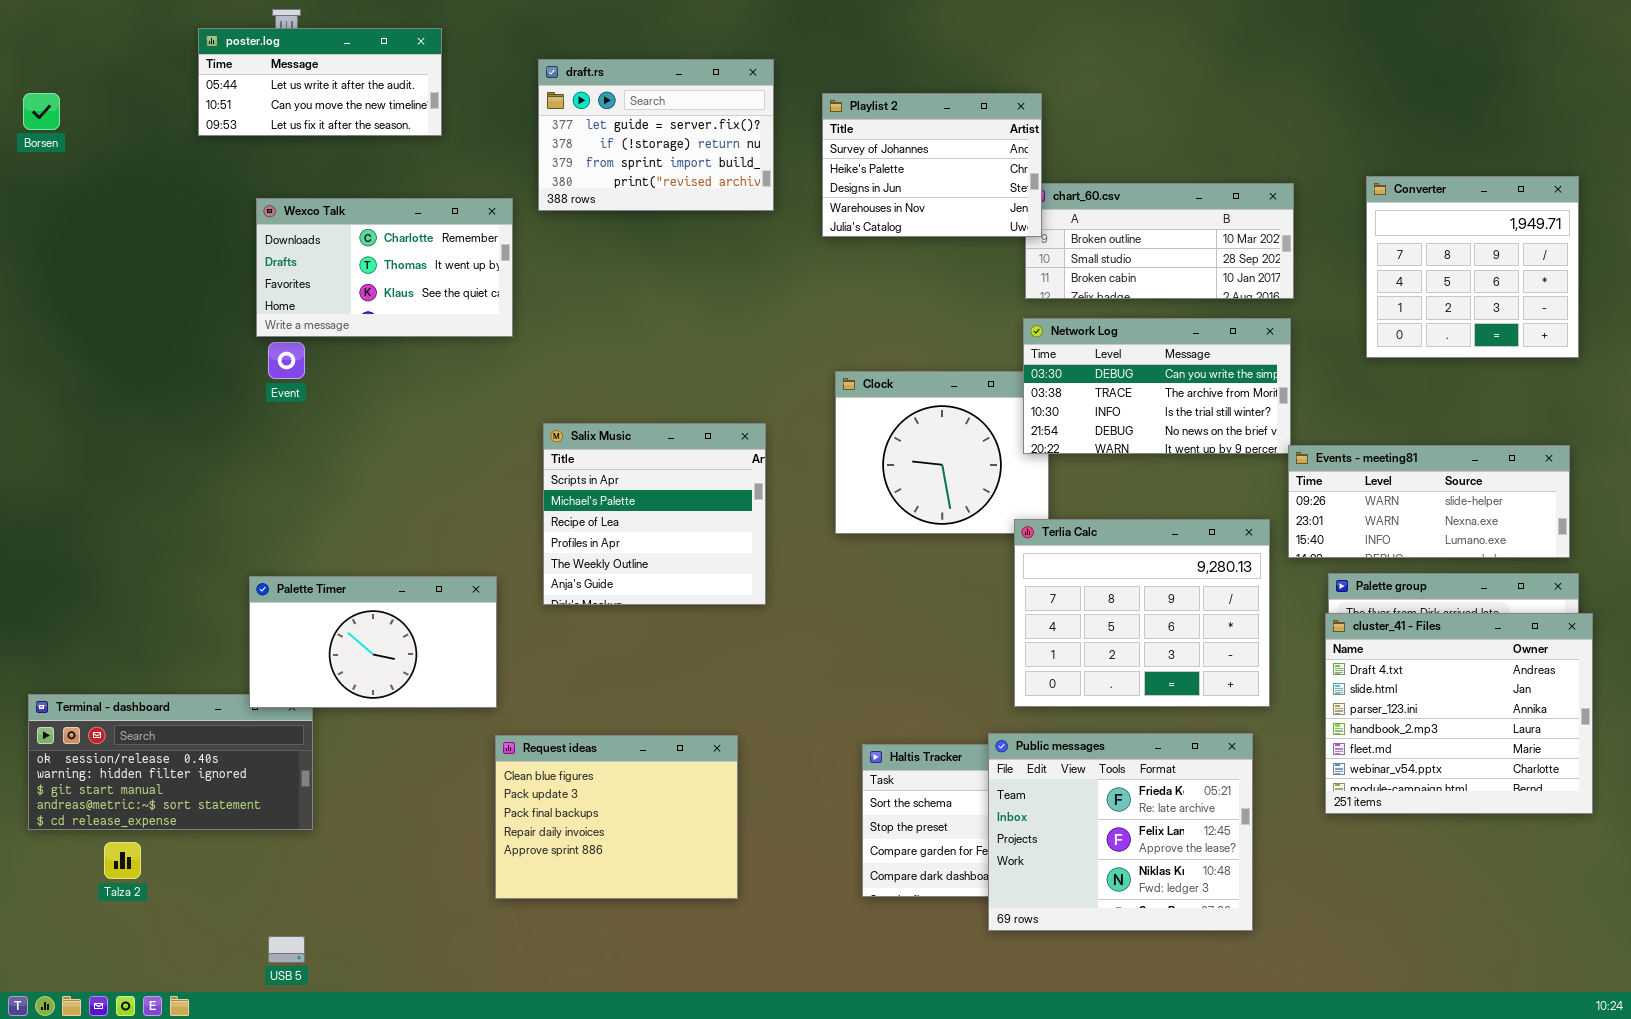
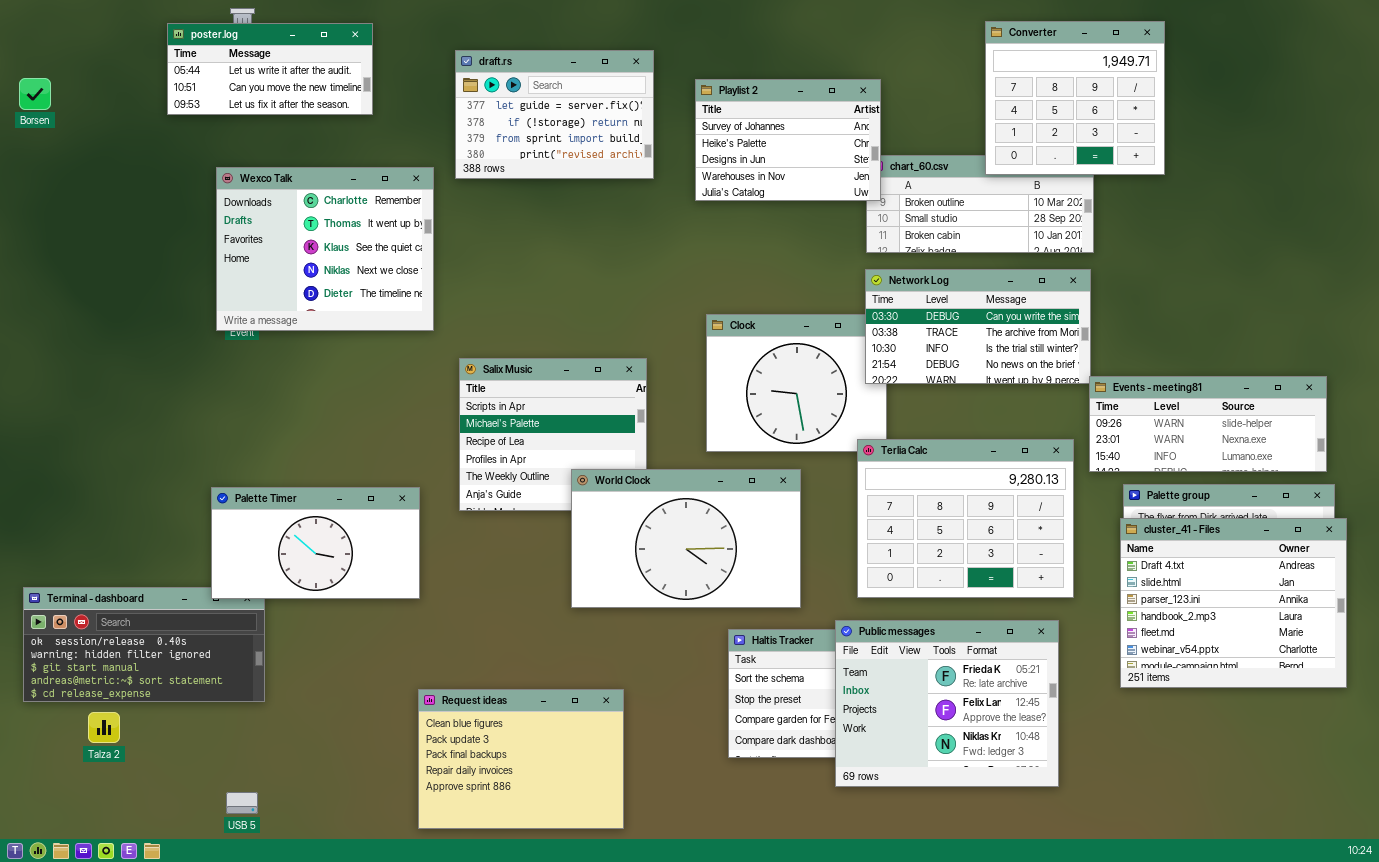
Converter: [1366,176,1579,358] -> [985,21,1165,175], moved
Wexco Talk: [256,198,513,337] -> [216,167,434,331], resized
World Clock: none -> [571,469,801,608], opened
Request ideas: [495,735,738,899] -> [418,689,624,829], moved

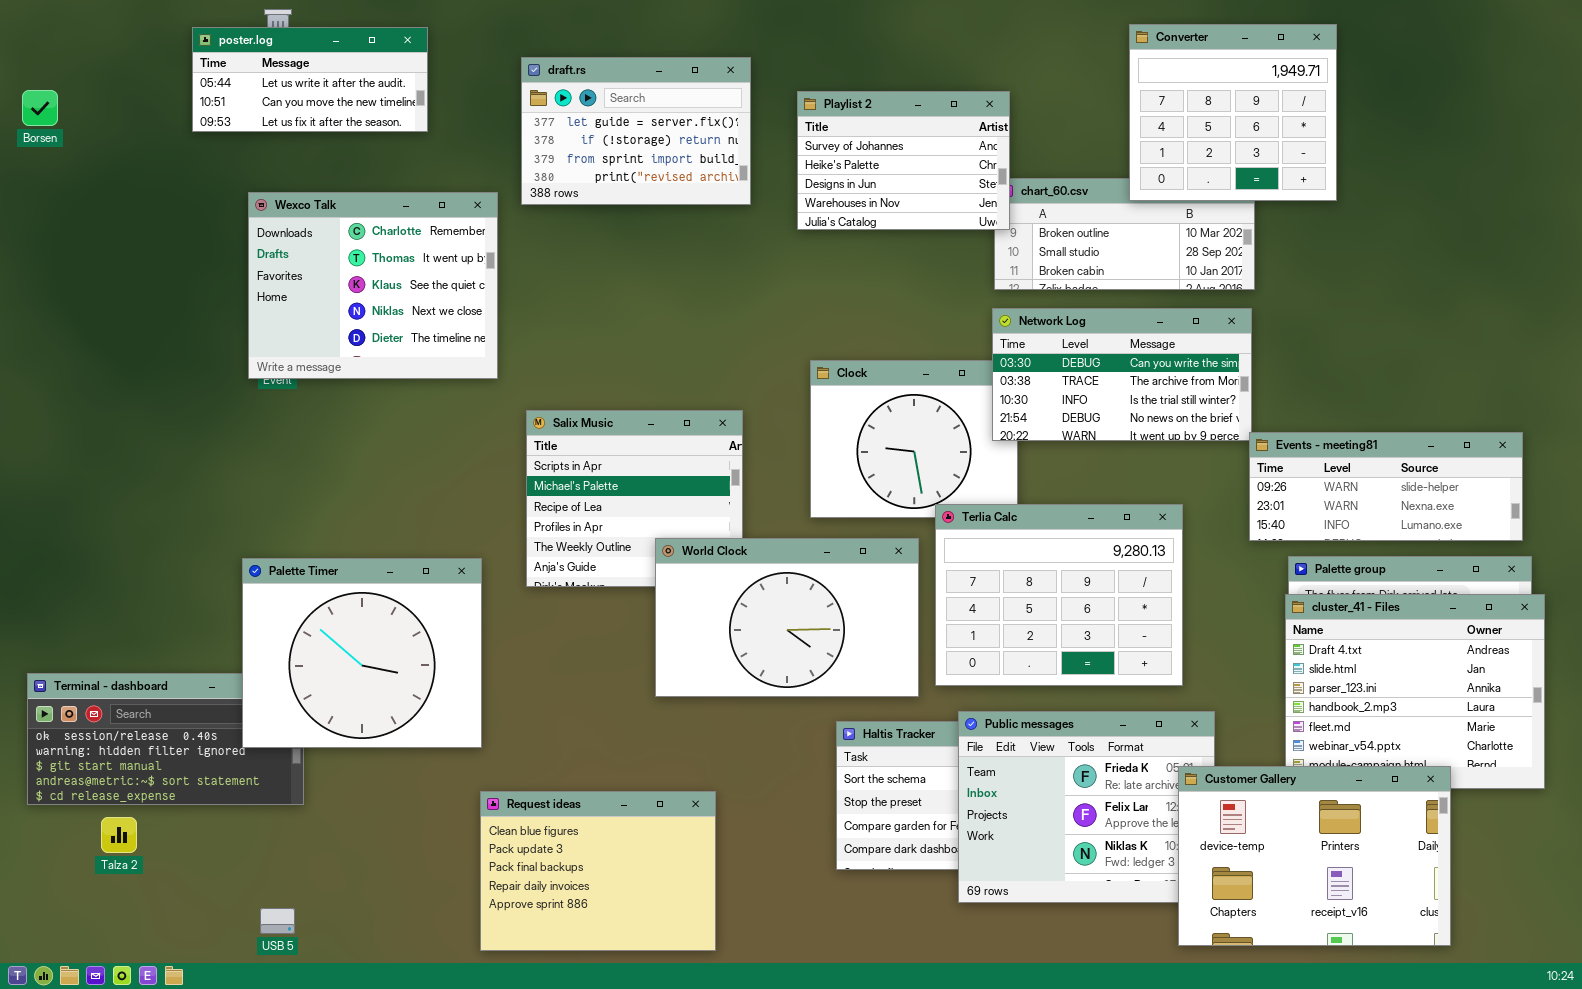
Terlia Calc: [857,439,1074,598] -> [935,504,1183,686], moved
Palette Timer: [211,487,420,599] -> [242,558,482,748], resized
Customer Gallery: none -> [1178,766,1451,946], opened

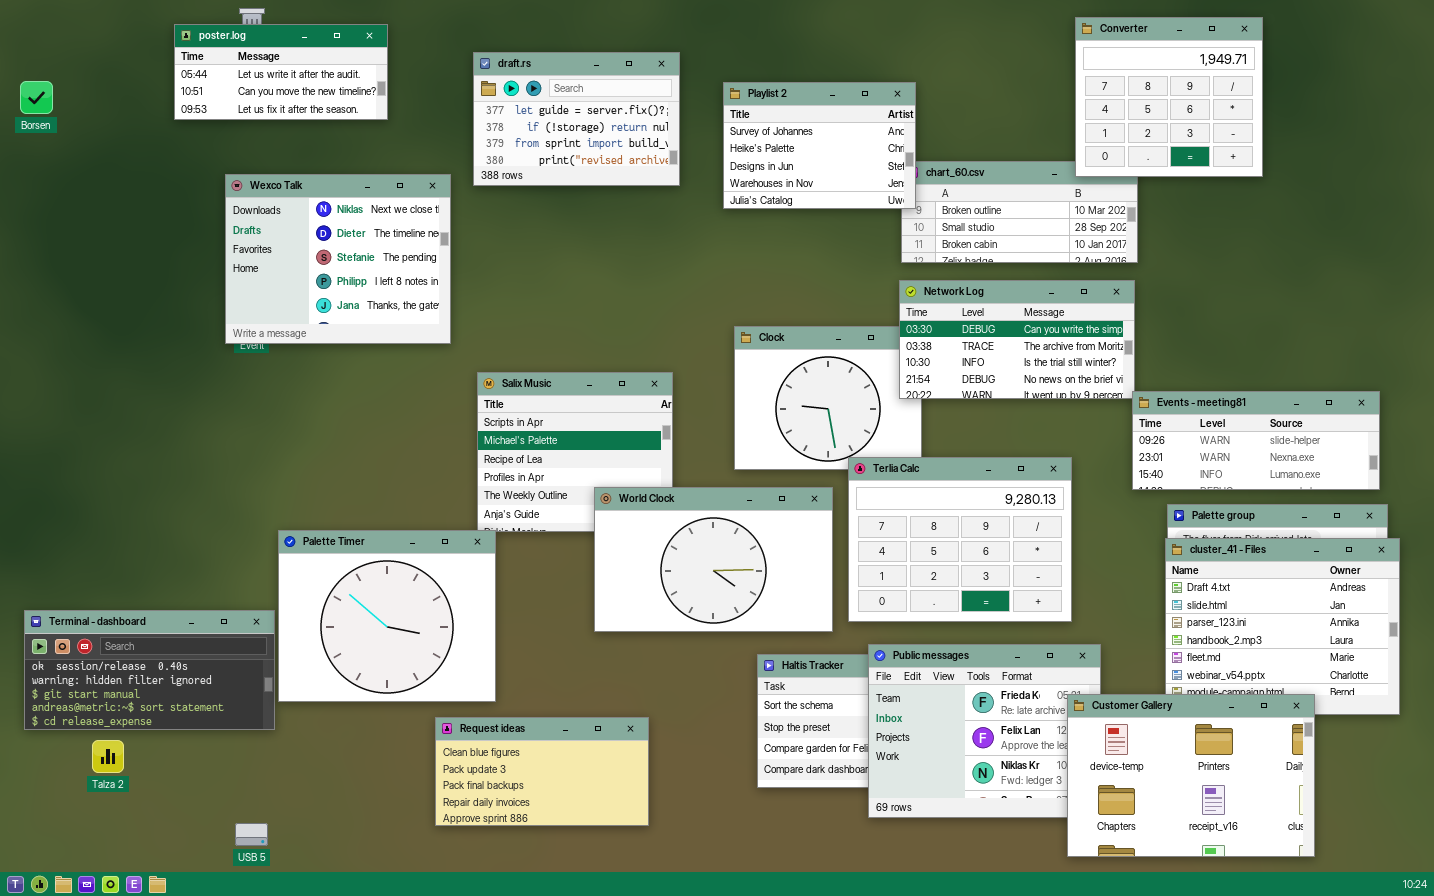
Converter: [1129,24,1337,201] -> [1075,17,1263,177], moved
Wexco Talk: [248,192,498,379] -> [225,174,451,344], scrolled down 3 rows
Palette Timer: [242,558,482,748] -> [278,530,496,702], moved
Request ideas: [480,791,716,951] -> [435,717,649,826], resized

